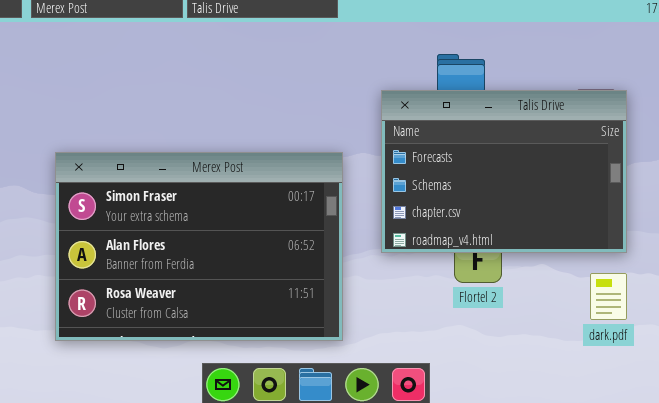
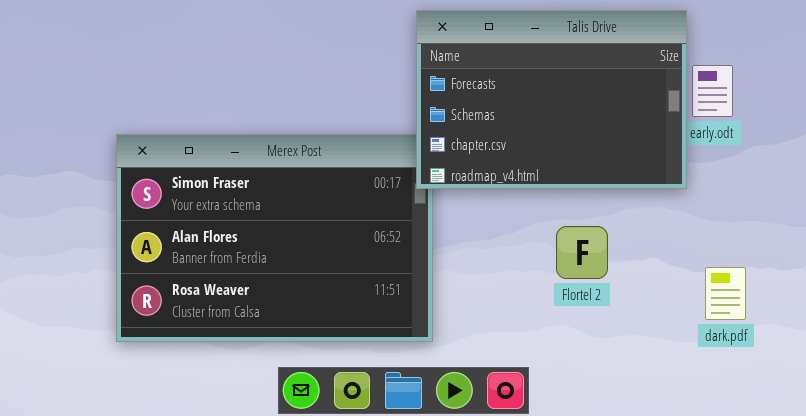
Talis Drive: [381,90,627,253] -> [416,10,687,189], moved

